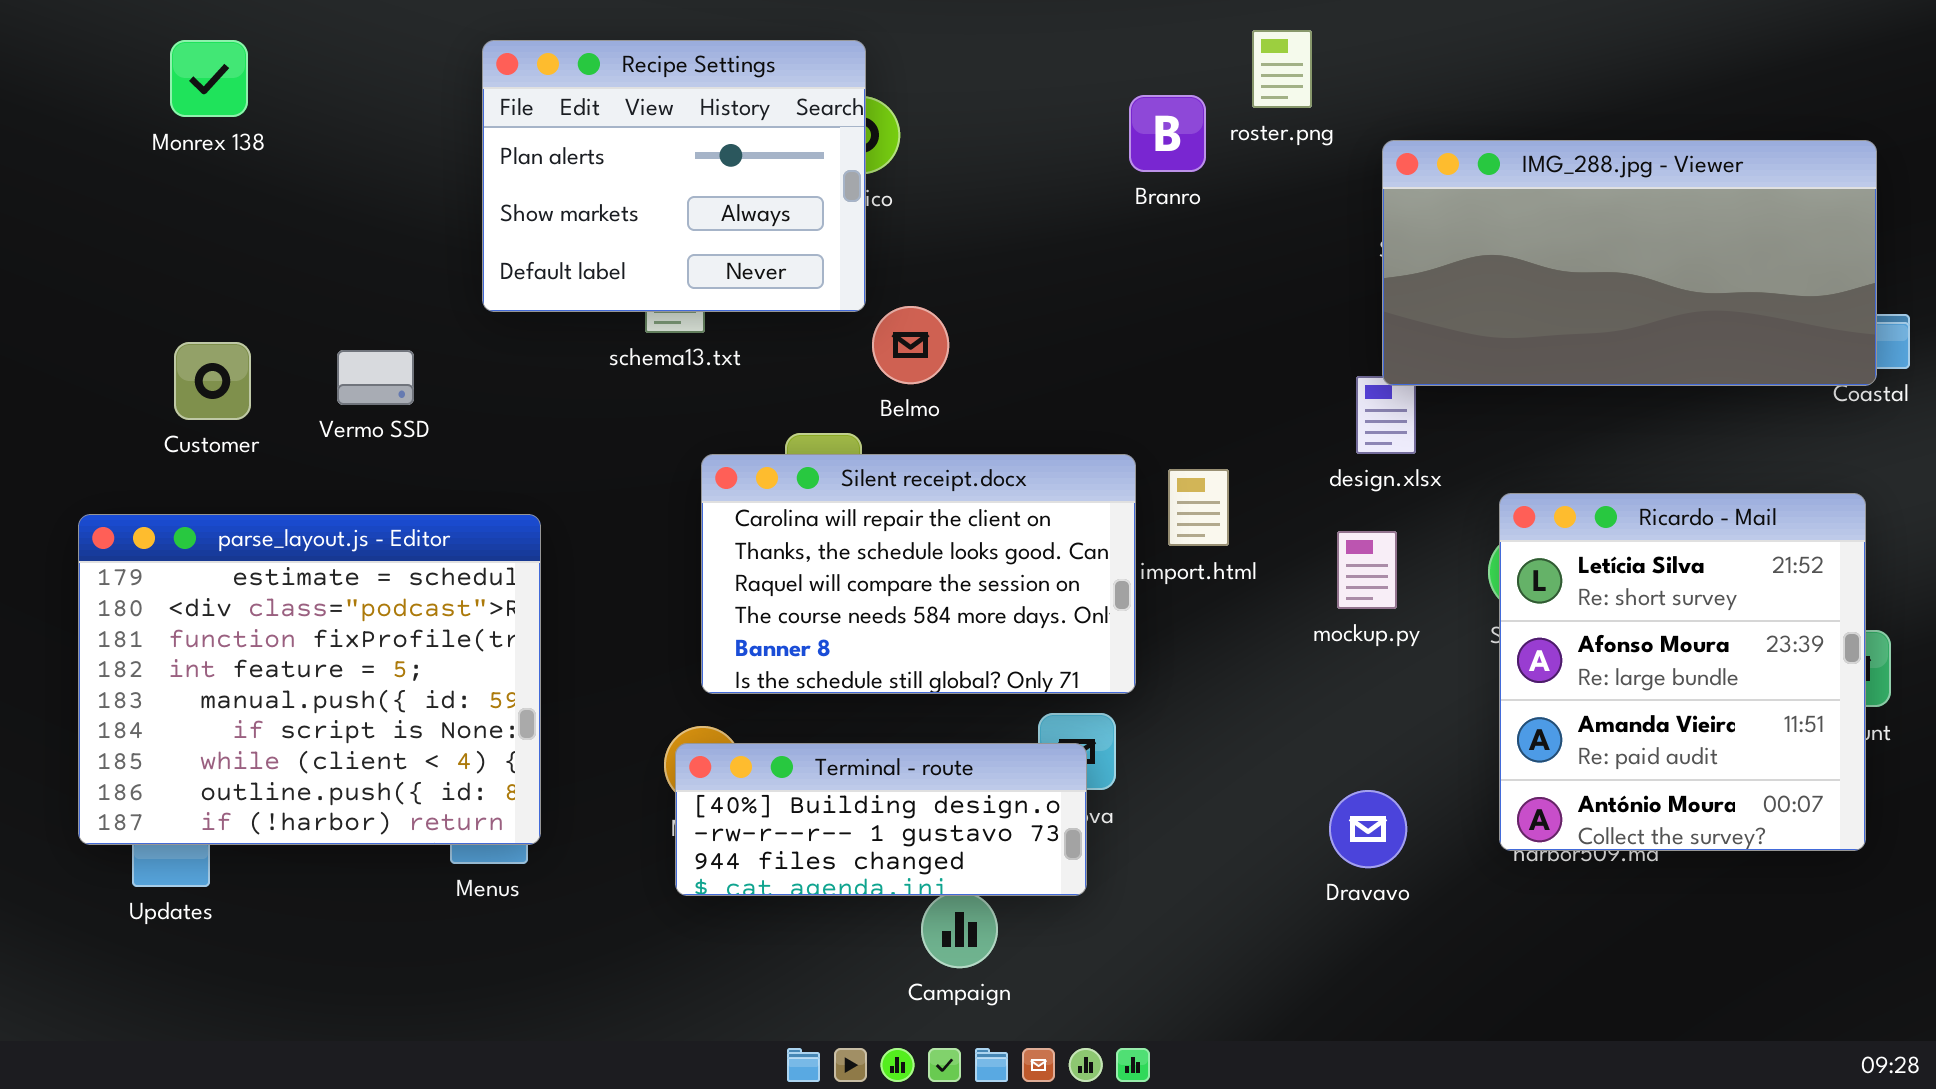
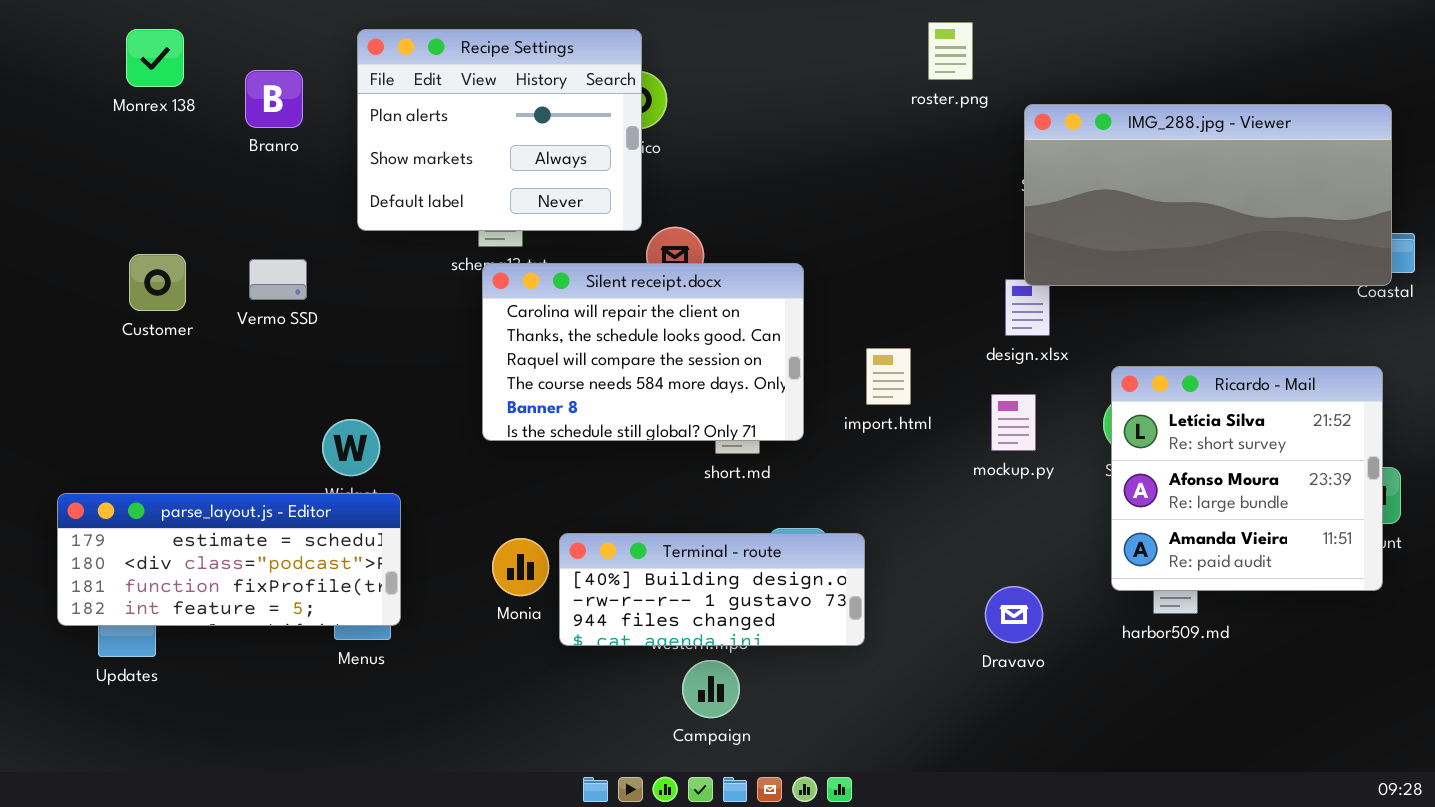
Branro: [1129,95,1206,172] -> [245,70,303,128], moved
Silent receipt.docx: [701,454,1136,694] -> [482,263,804,441], moved
Ricardo - Mail: [1499,493,1866,851] -> [1111,366,1383,591], resized
parse_layout.js - Editor: [78,514,541,845] -> [57,493,401,626], resized
Terminal - route: [675,743,1087,896] -> [559,533,865,646], moved

